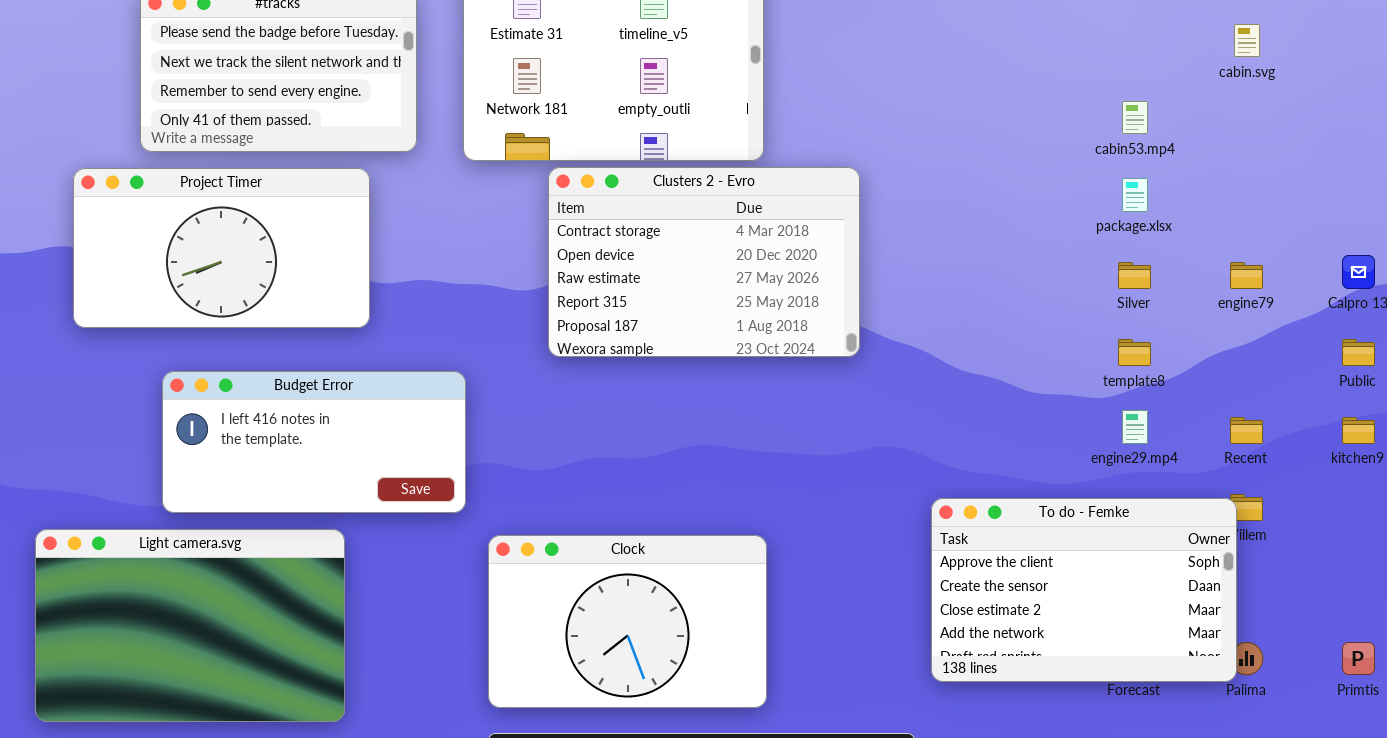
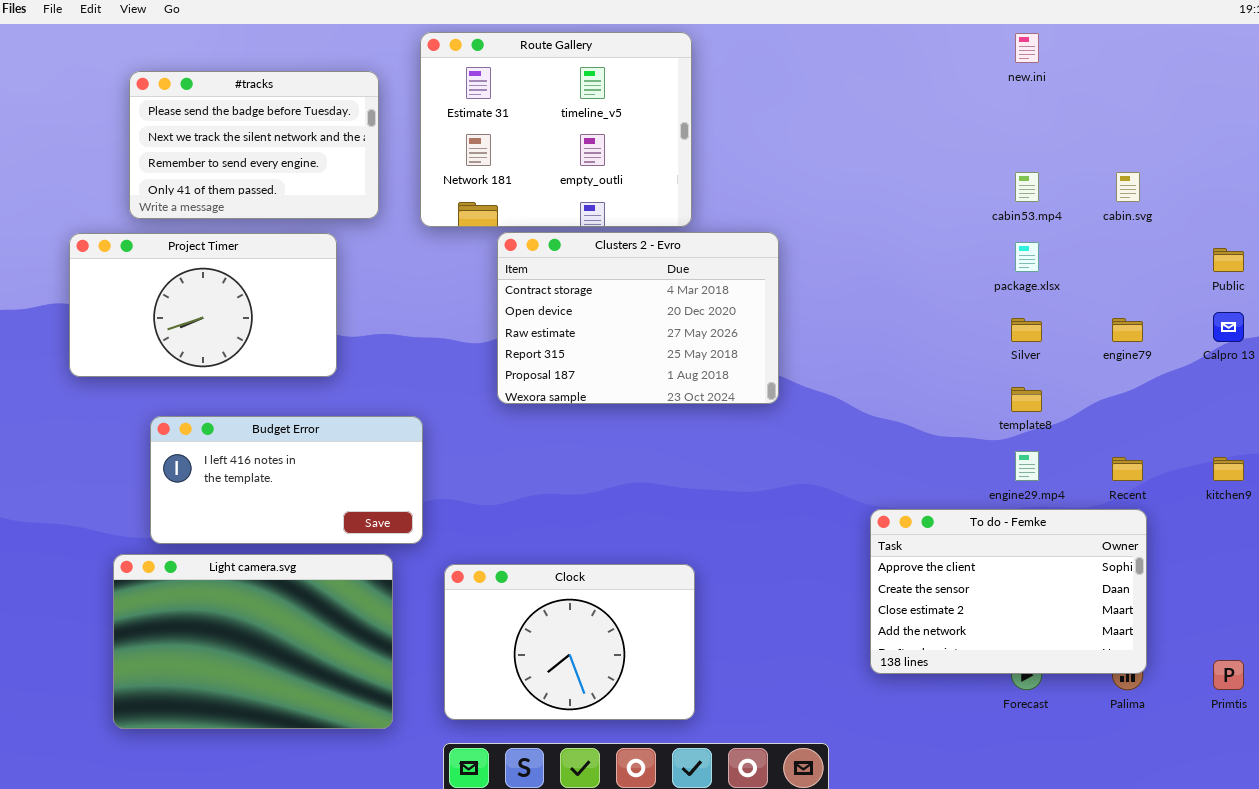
cabin.svg: [1234,24,1260,57] -> [1116,172,1140,202], moved
Public: [1342,339,1375,366] -> [1213,248,1244,272], moved
To do - Femke: [931,498,1237,682] -> [870,509,1147,674], moved
Light camera.svg: [35,529,345,722] -> [113,554,393,729], moved

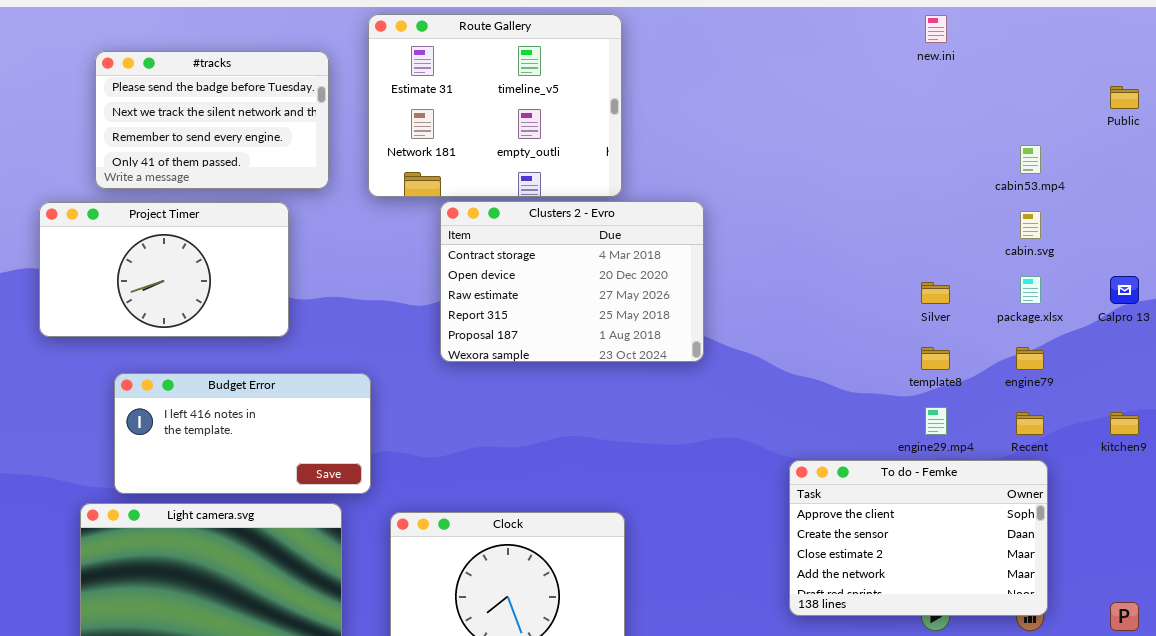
cabin53.mp4: [1015,172,1039,202] -> [1020,145,1041,174], moved
cabin.svg: [1116,172,1140,202] -> [1020,211,1041,239], moved
package.xlsx: [1015,242,1039,272] -> [1020,276,1041,304], moved
Public: [1213,248,1244,272] -> [1110,86,1139,109], moved
engine79: [1112,318,1143,342] -> [1016,347,1044,370], moved

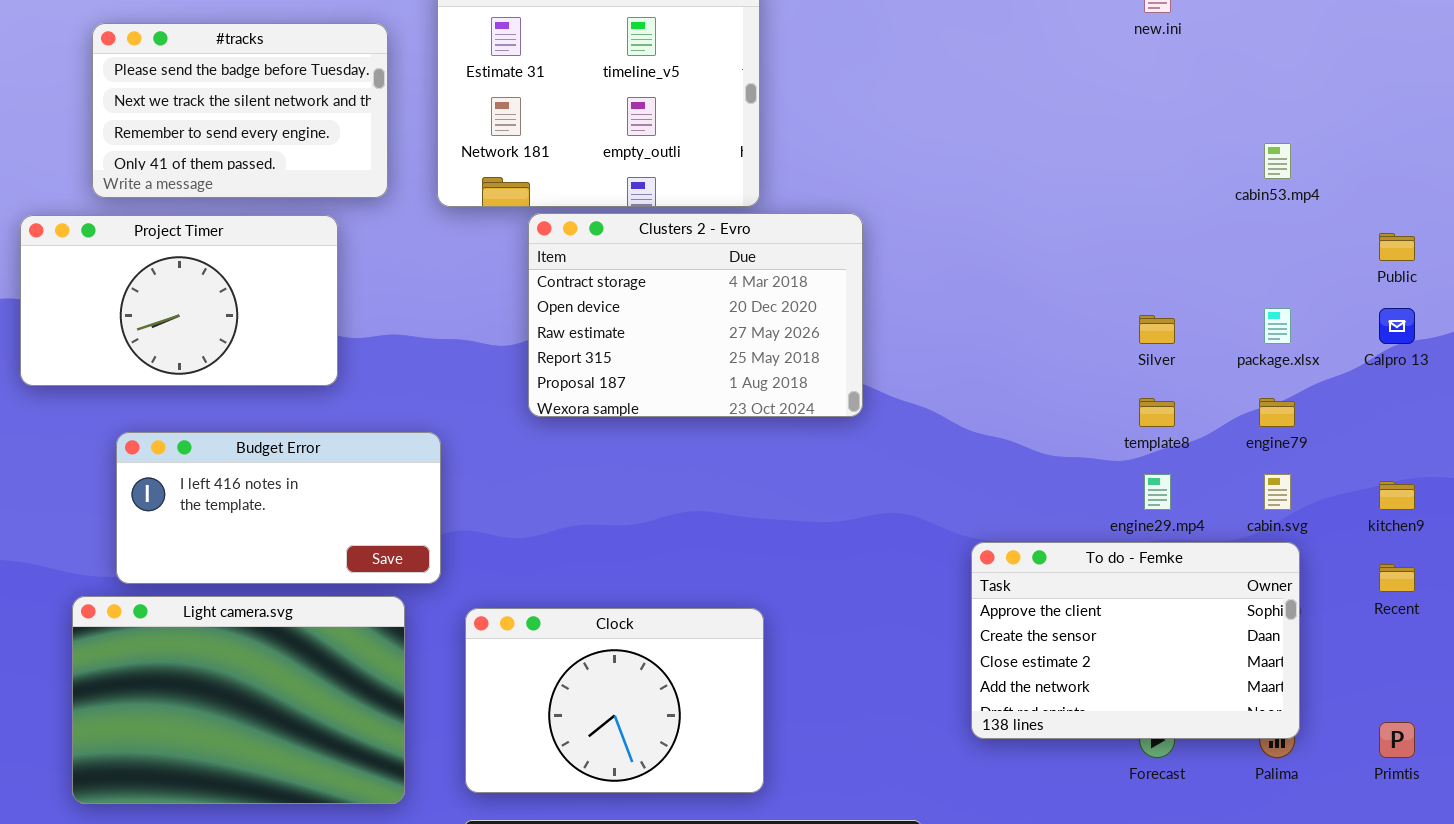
Public: [1110,86,1139,109] -> [1379,233,1415,261], moved
cabin.svg: [1020,211,1041,239] -> [1264,474,1291,510], moved
Recent: [1016,412,1044,435] -> [1379,564,1415,592], moved

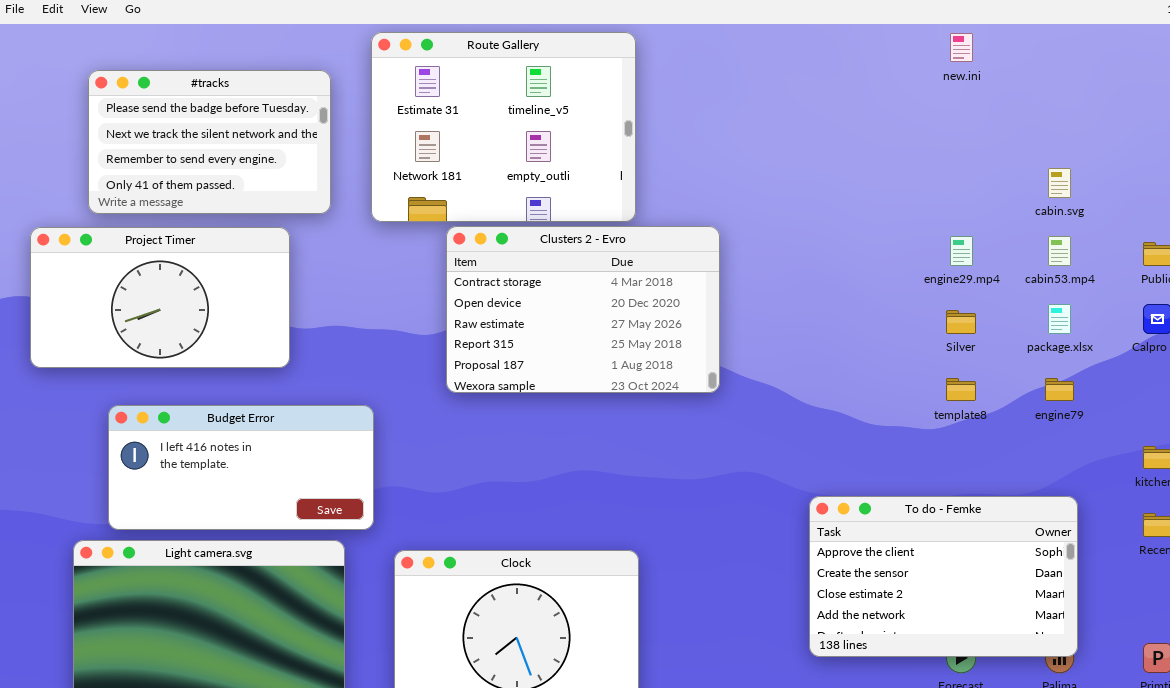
cabin53.mp4: [1264,143,1291,179] -> [1048,236,1071,266], moved
engine29.mp4: [1144,474,1171,510] -> [950,236,973,266], moved
cabin.svg: [1264,474,1291,510] -> [1048,168,1071,198], moved

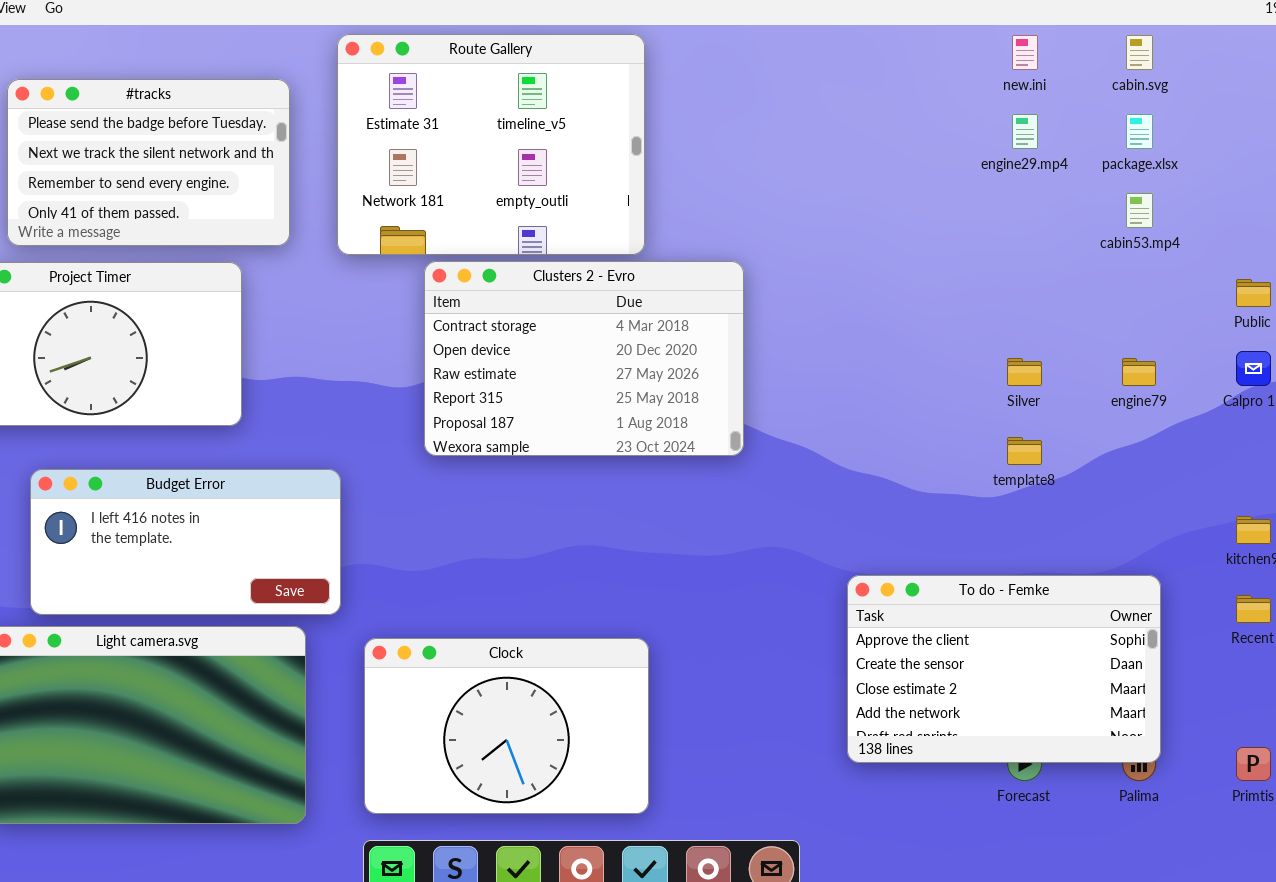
cabin.svg: [1048,168,1071,198] -> [1126,35,1153,70], moved
engine29.mp4: [950,236,973,266] -> [1012,114,1038,149], moved
cabin53.mp4: [1048,236,1071,266] -> [1126,193,1153,228], moved
package.xlsx: [1048,304,1071,334] -> [1126,114,1153,149], moved
engine79: [1045,378,1074,401] -> [1122,358,1156,386], moved

